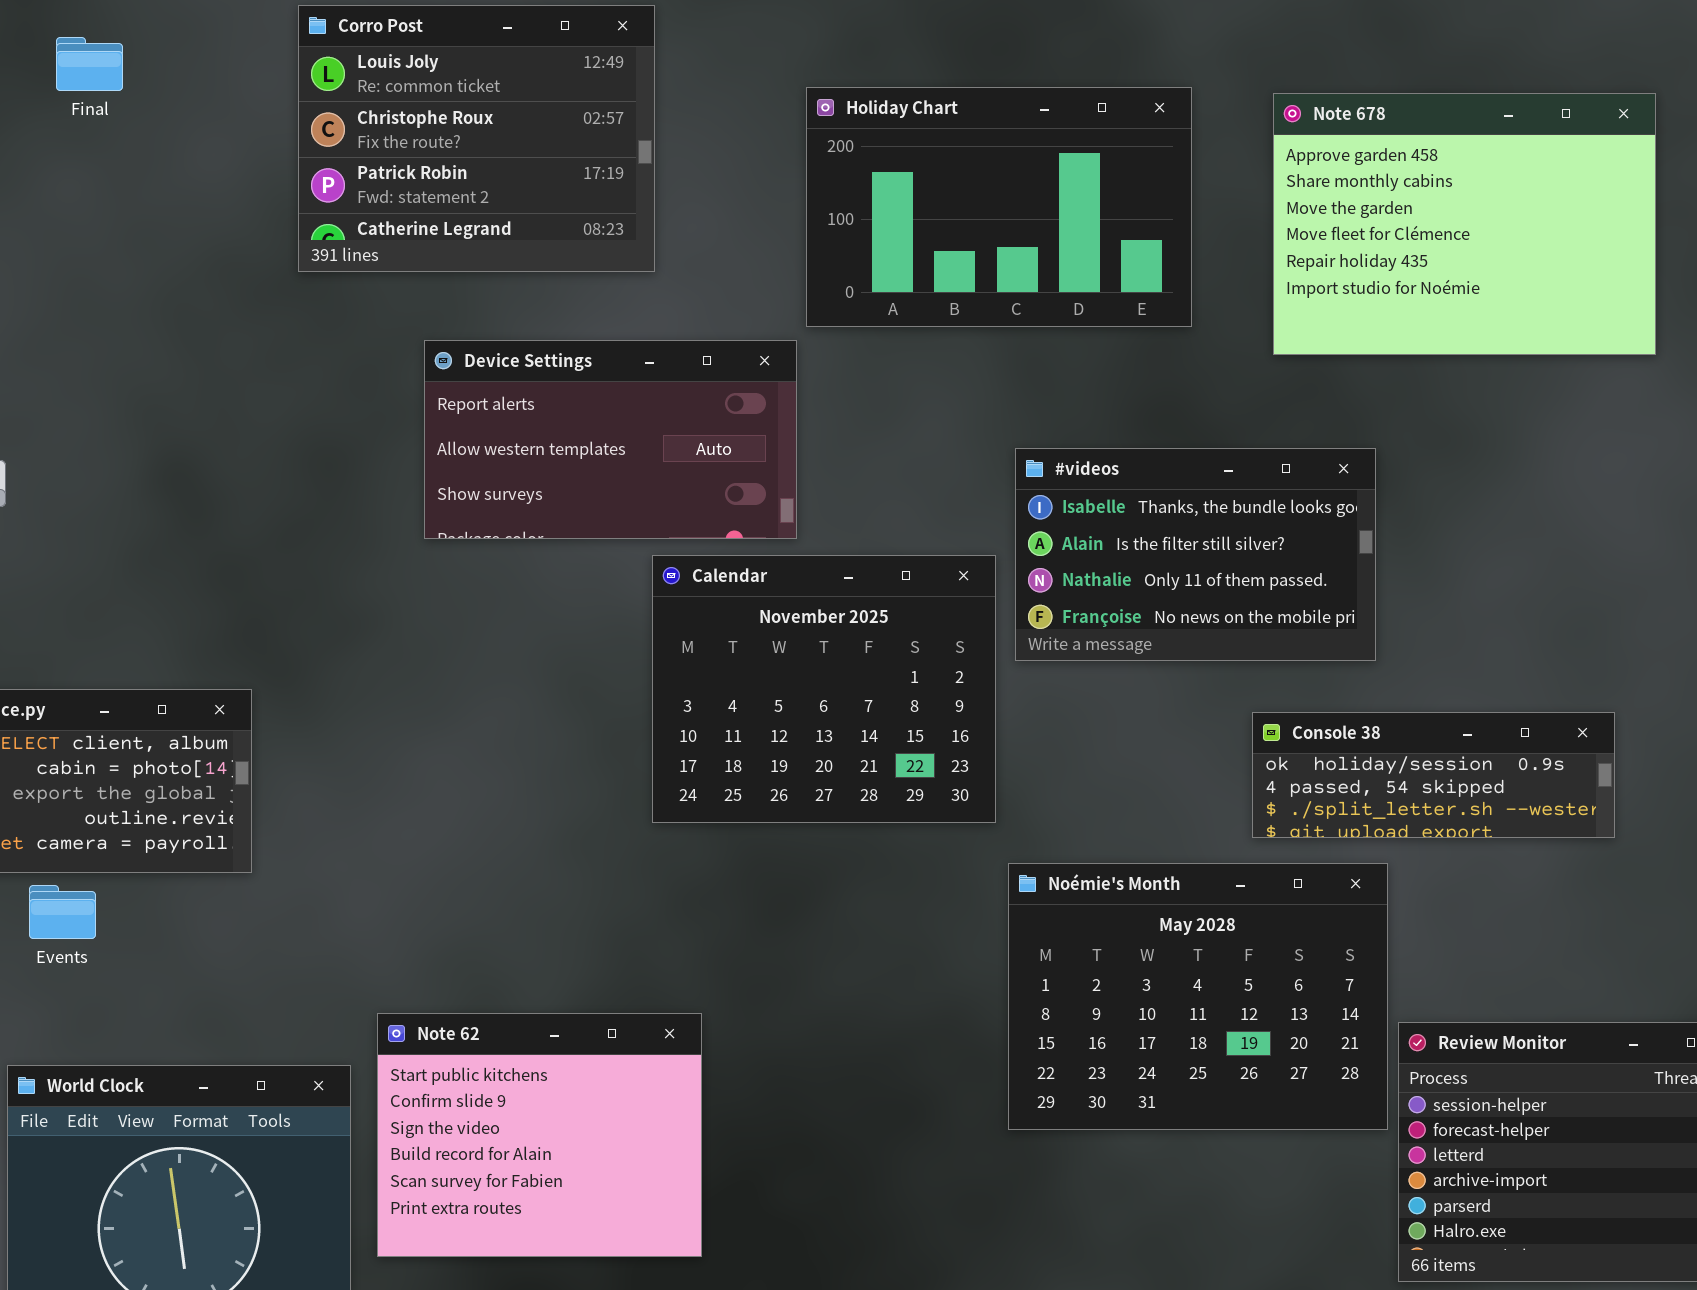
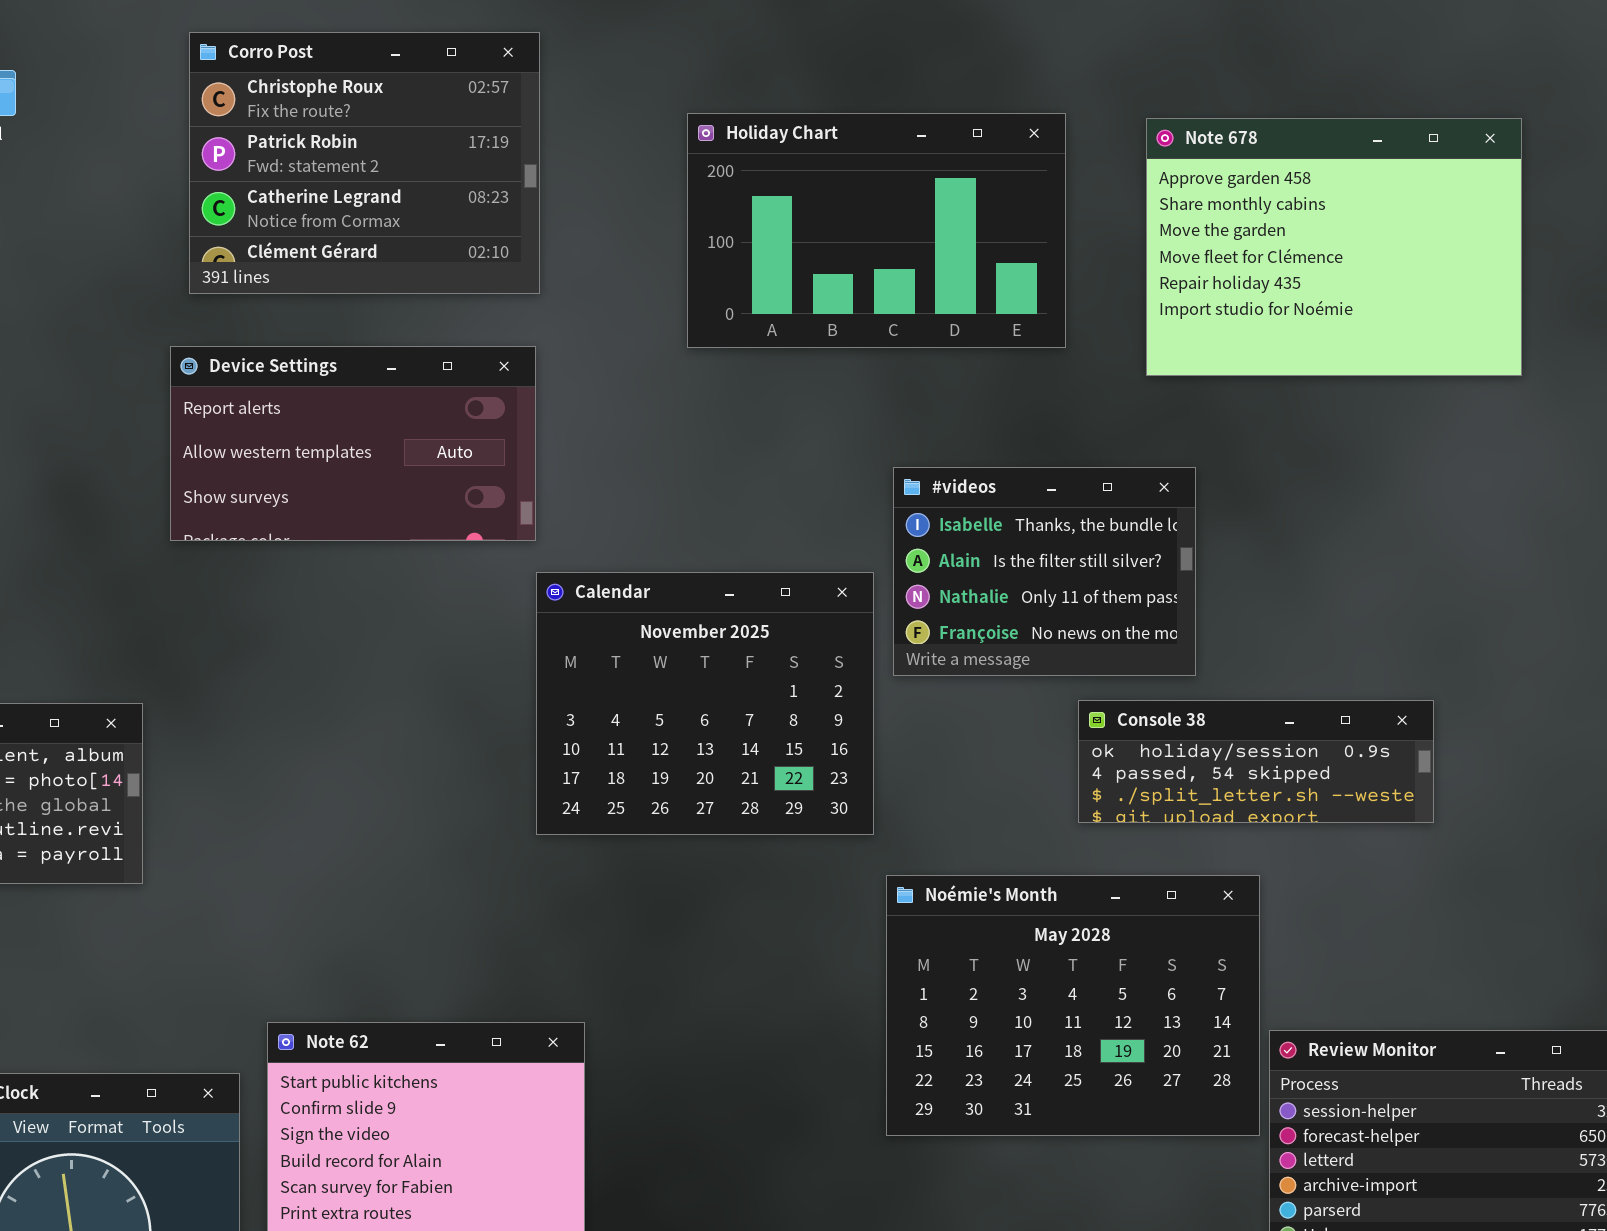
Corro Post: [298,5,655,272] -> [189,32,540,294], scrolled down 1 row
Device Settings: [424,340,797,539] -> [170,346,536,541], moved
#videos: [1015,448,1376,661] -> [893,467,1196,676], resized
Console 38: [1252,712,1615,838] -> [1078,700,1434,823], moved

